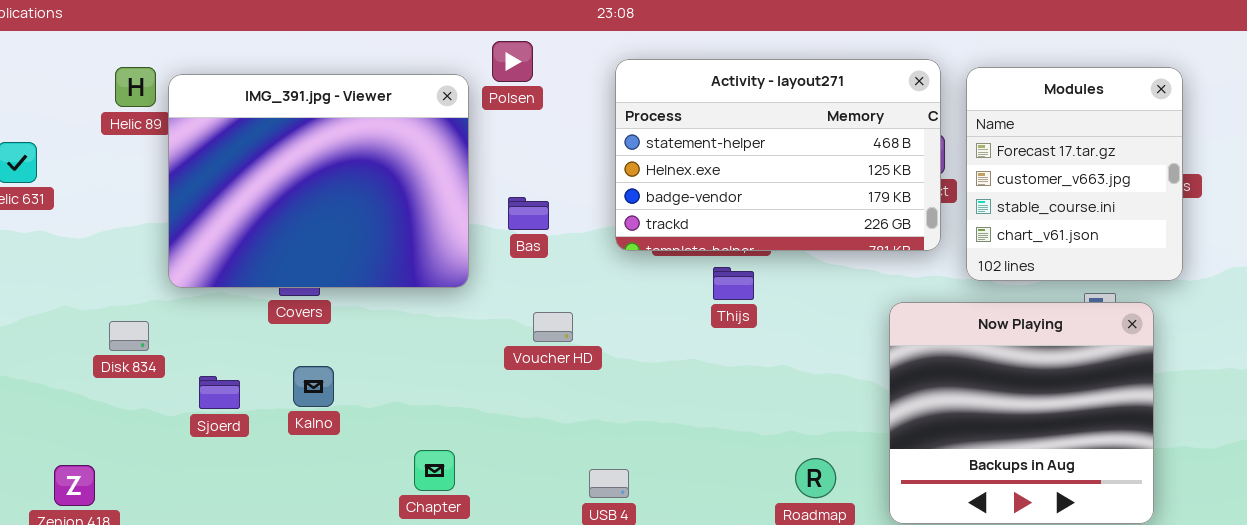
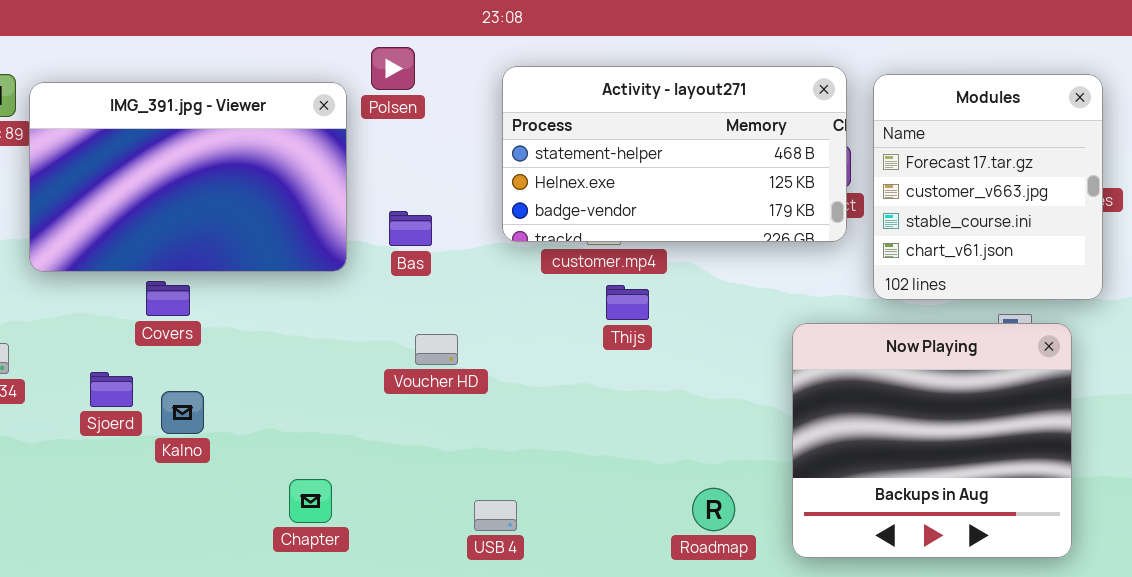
Activity - layout271: [615,59,941,251] -> [502,66,847,242], resized
IMG_391.jpg - Viewer: [168,74,469,288] -> [29,82,347,272], resized
Sjoerd: [199,376,240,409] -> [90,372,133,407], moved

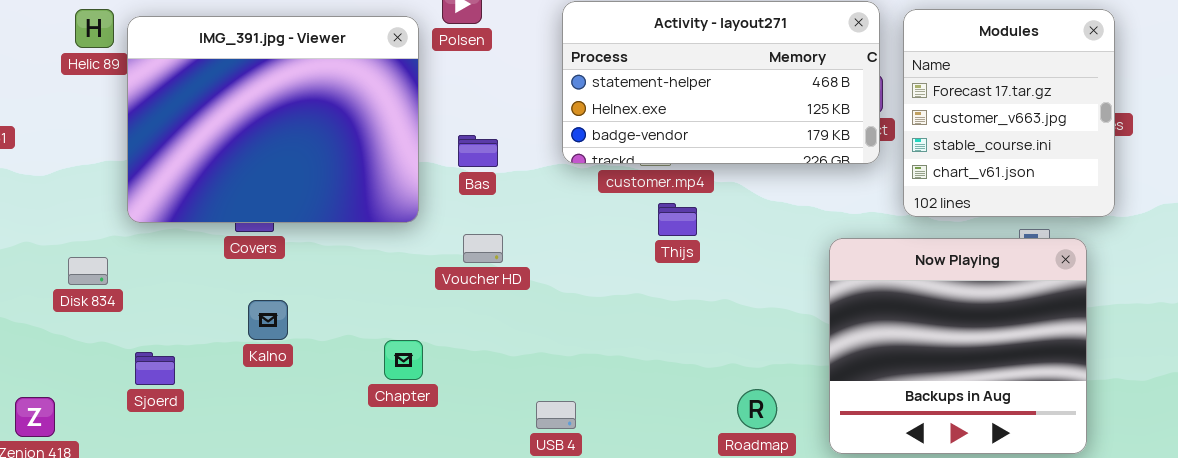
IMG_391.jpg - Viewer: [29,82,347,272] -> [127,16,419,223], resized
Voucher HD: [415,334,458,365] -> [463,234,503,263], moved
Sjoerd: [90,372,133,407] -> [135,352,175,385], moved
Chapter: [289,479,332,523] -> [384,340,423,380], moved

